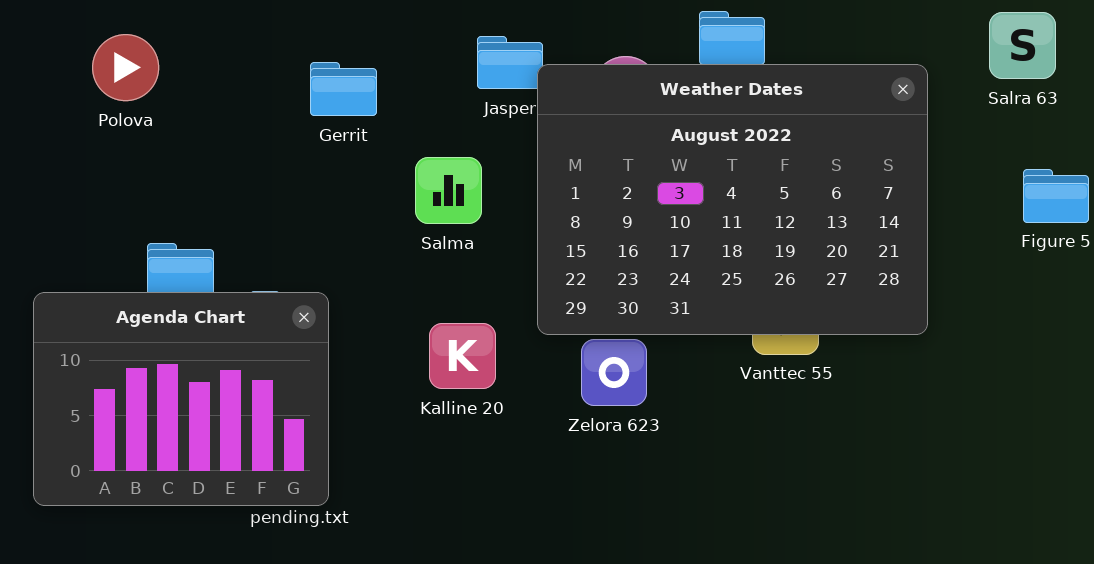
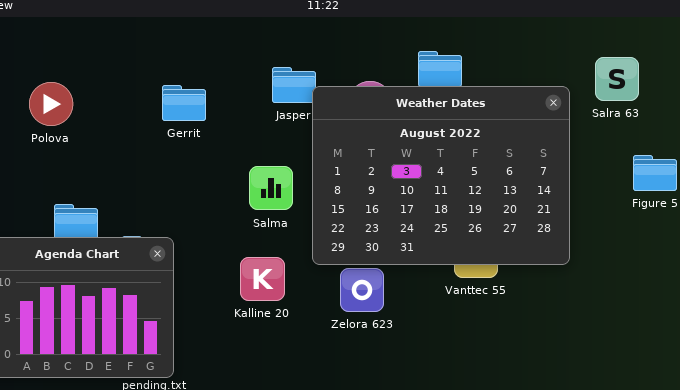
Salra 63: [989,12,1056,79] -> [595,57,639,101], moved
Polova: [92,34,159,101] -> [29,82,73,126], moved
Salma: [415,157,482,224] -> [249,166,293,210], moved

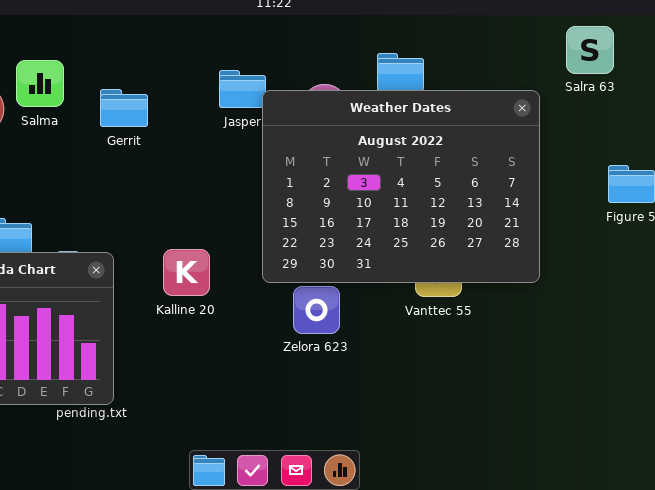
Salra 63: [595,57,639,101] -> [566,26,614,74], moved
Salma: [249,166,293,210] -> [16,60,64,107], moved
Kalline 20: [240,257,285,301] -> [163,249,210,296], moved

